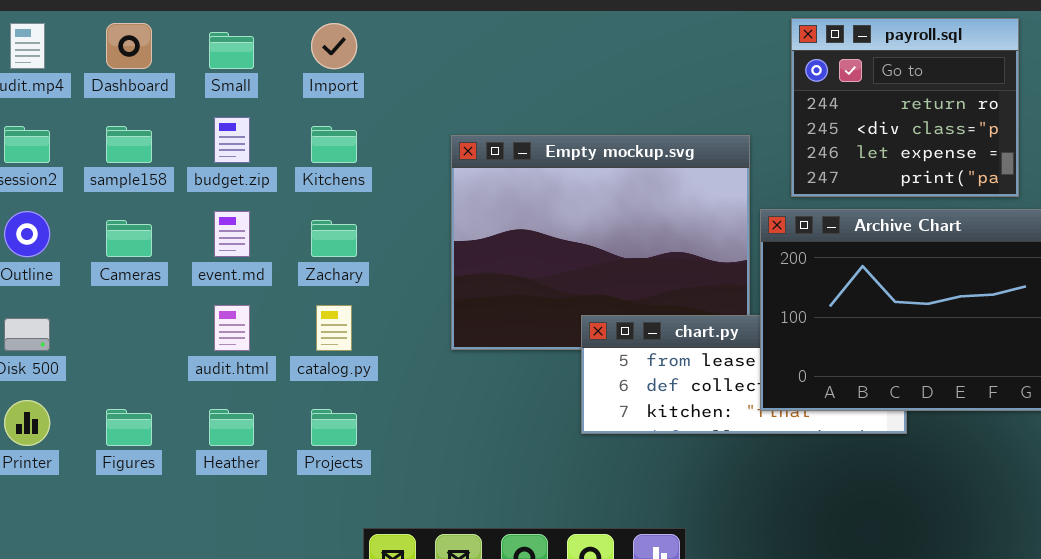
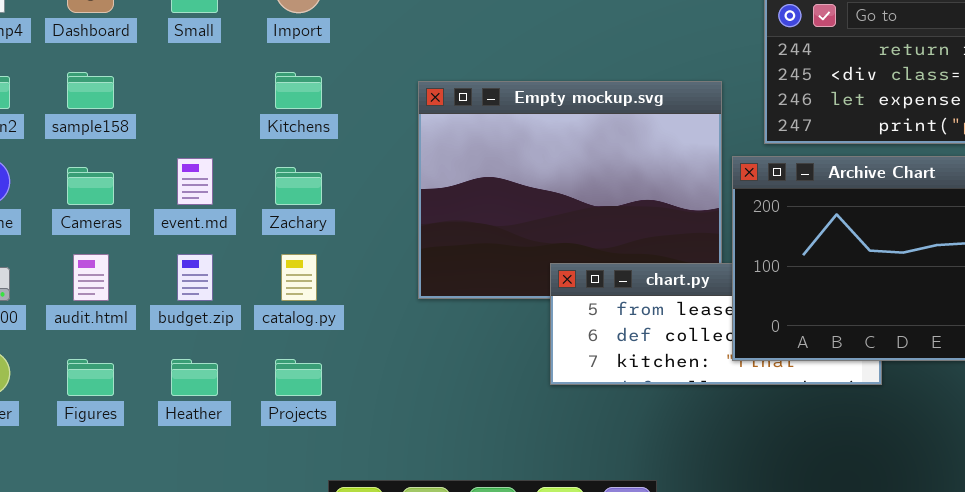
budget.zip: [214,117,250,163] -> [177,254,213,301], moved
audit.html: [214,305,250,351] -> [73,254,109,301], moved

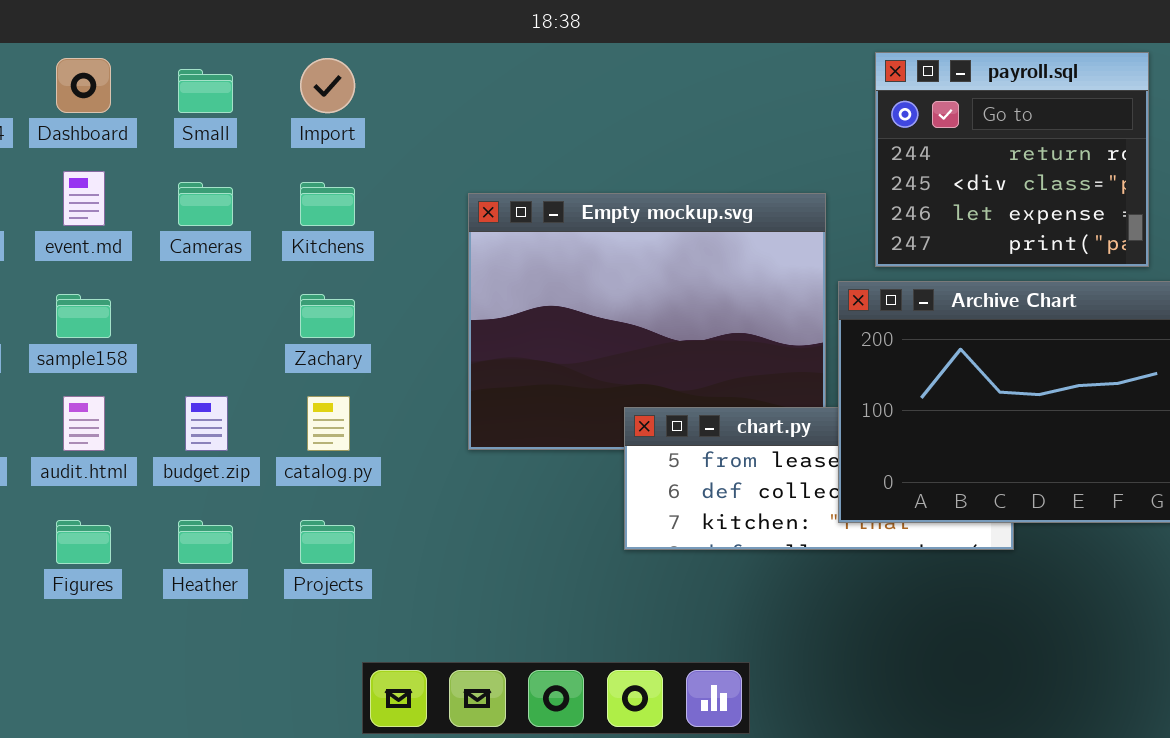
sample158: [67,72,114,109] -> [56,294,111,338], moved
event.md: [177,158,213,205] -> [63,171,105,226], moved
Cameras: [67,167,114,205] -> [178,182,233,226], moved

